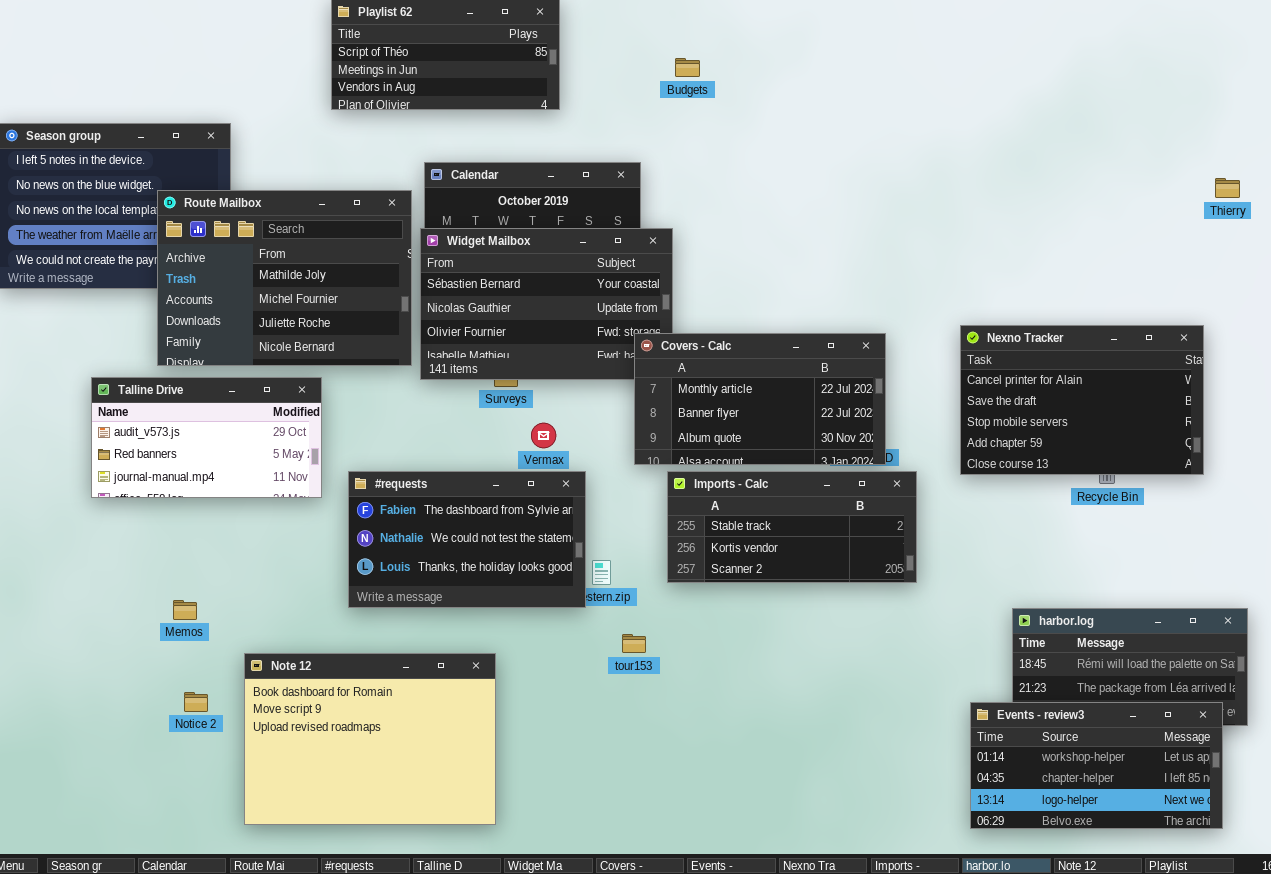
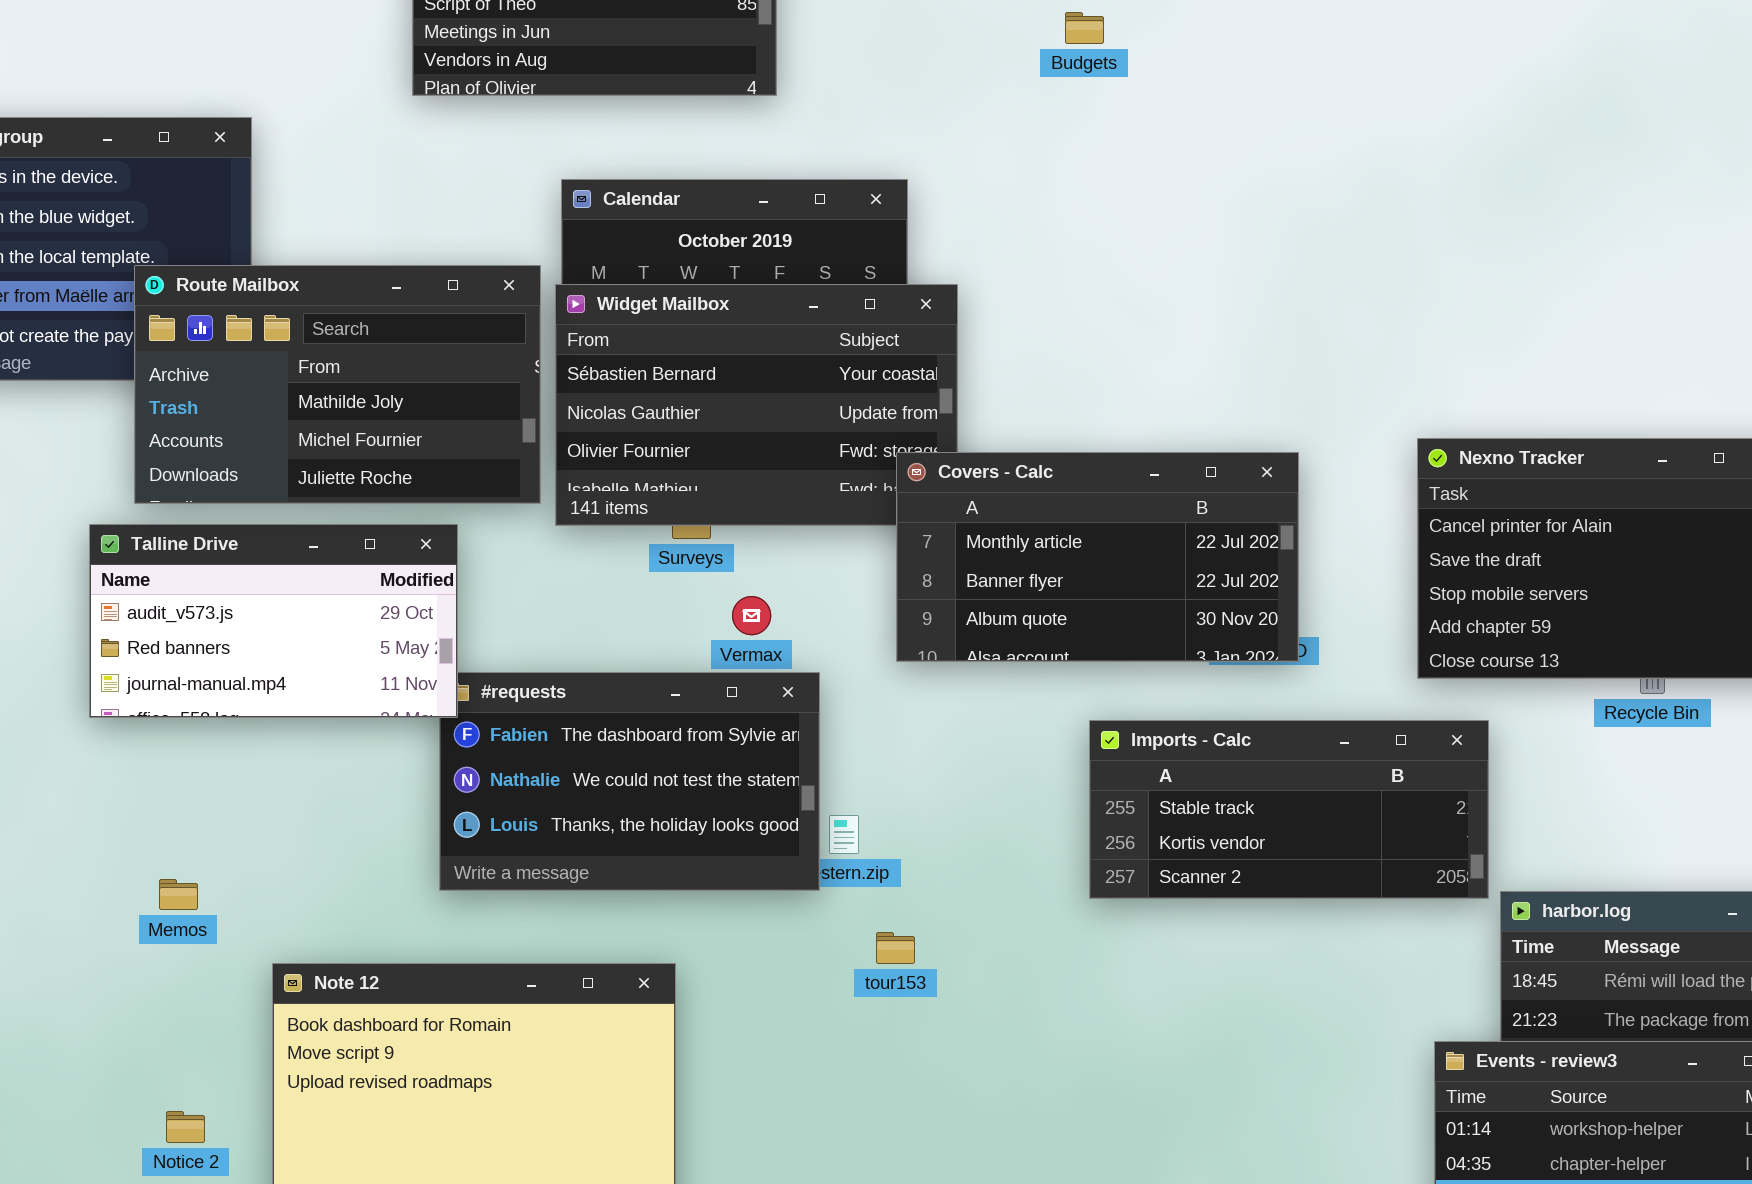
Budgets: [675,58,700,77] -> [1065,12,1104,44], moved
Route Mailbox: [157,190,412,366] -> [134,265,541,504], resized
Talline Drive: [91,377,322,498] -> [89,524,458,718], moved
Imports - Calc: [667,471,917,583] -> [1089,720,1489,899], moved
Notice 2: [184,692,208,712] -> [166,1111,205,1143], moved

